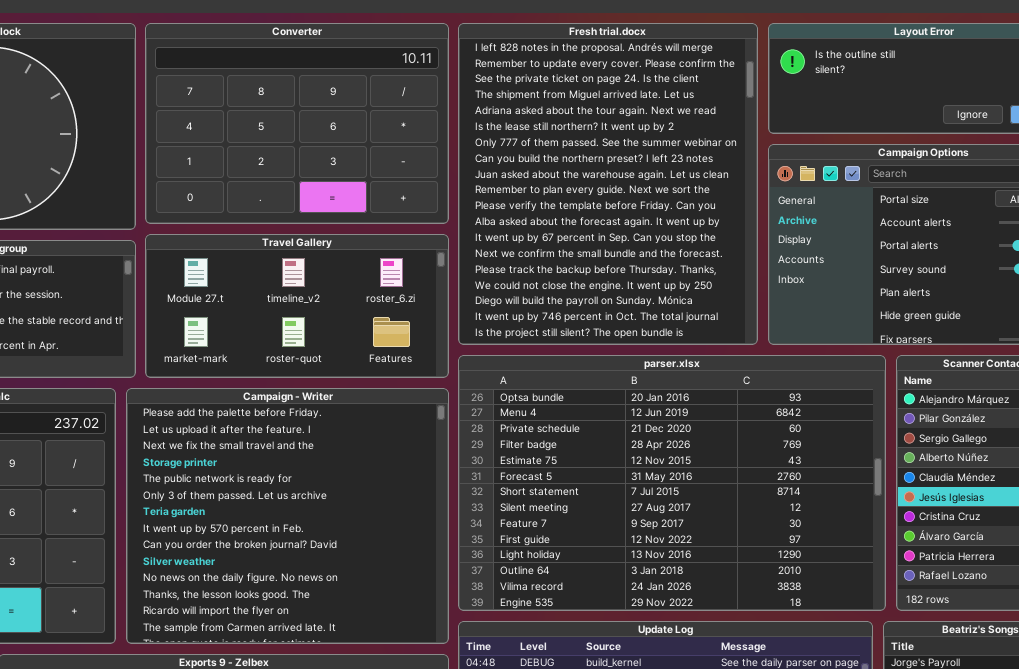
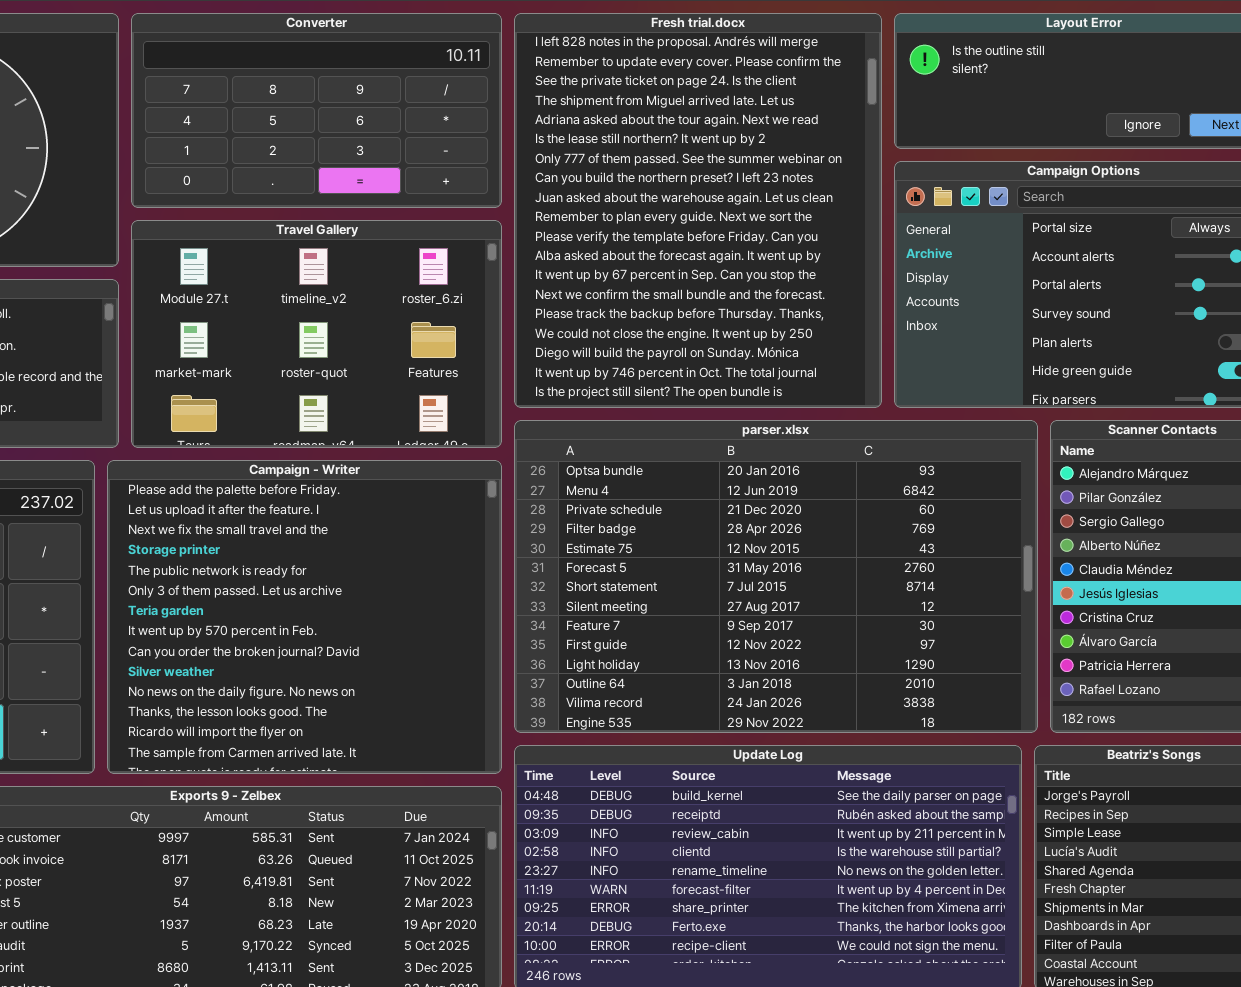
Converter: [145,23,449,224] -> [131,13,502,208], resized
Travel Gallery: [145,234,449,378] -> [131,220,502,448], resized

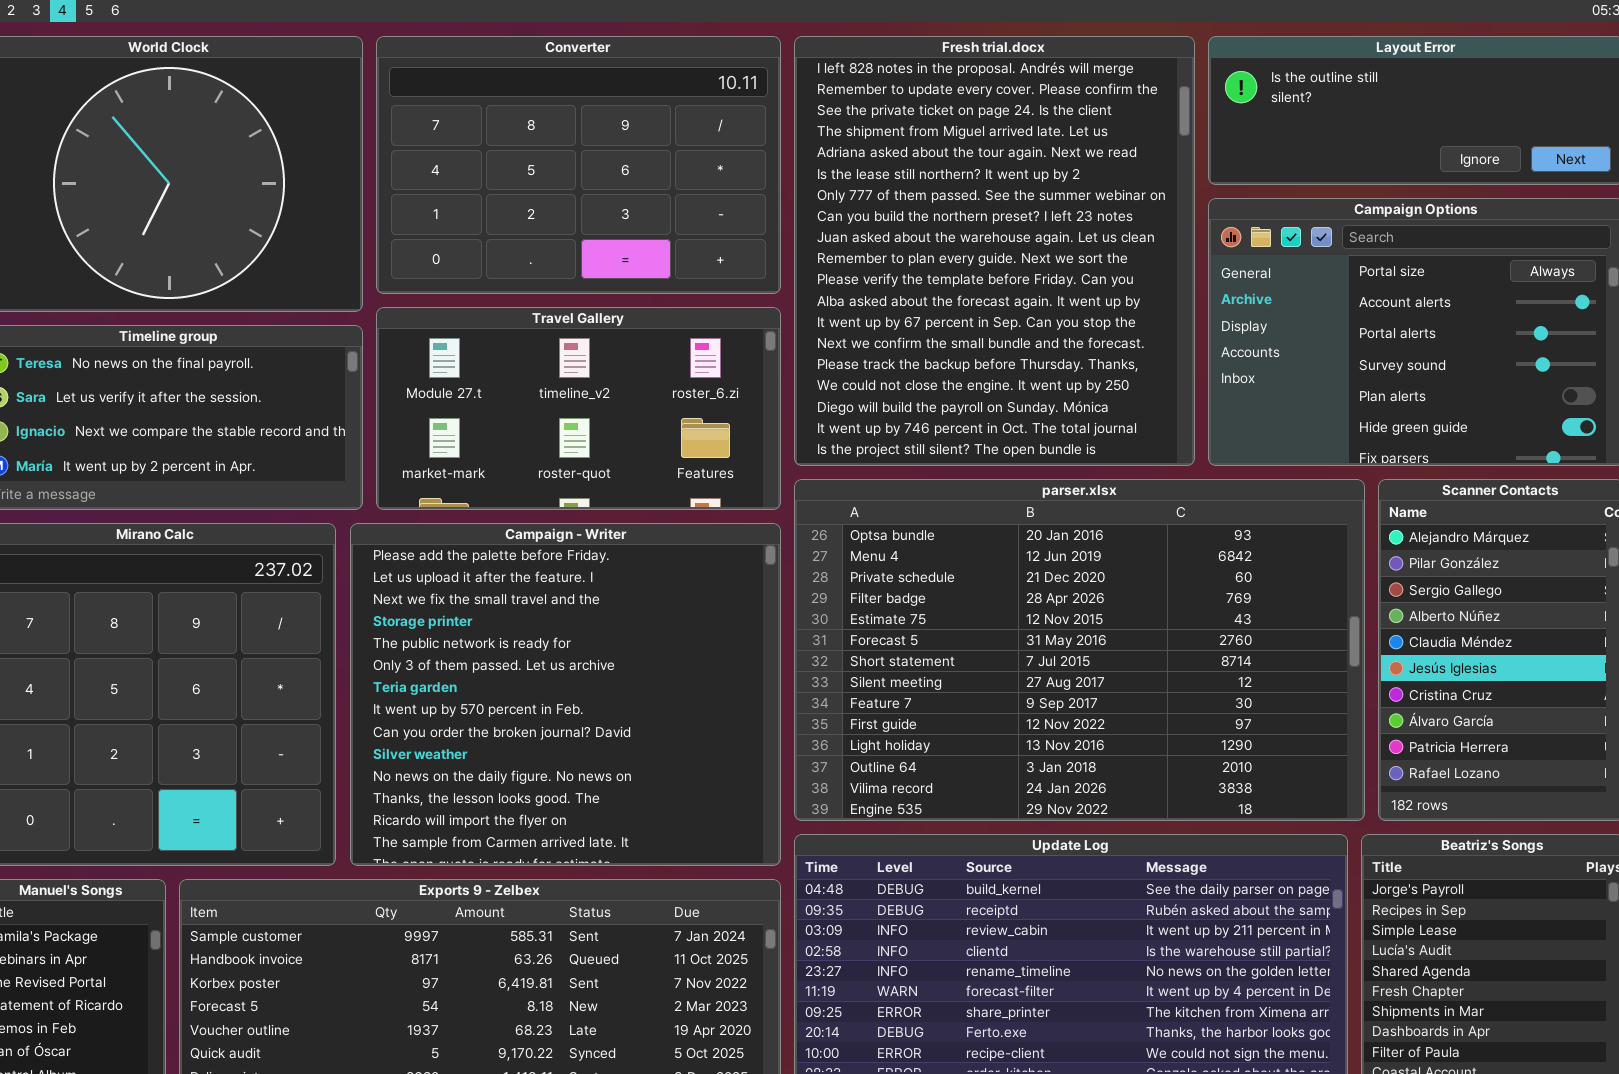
Converter: [131,13,502,208] -> [376,36,781,294], resized
Travel Gallery: [131,220,502,448] -> [376,307,781,510], resized

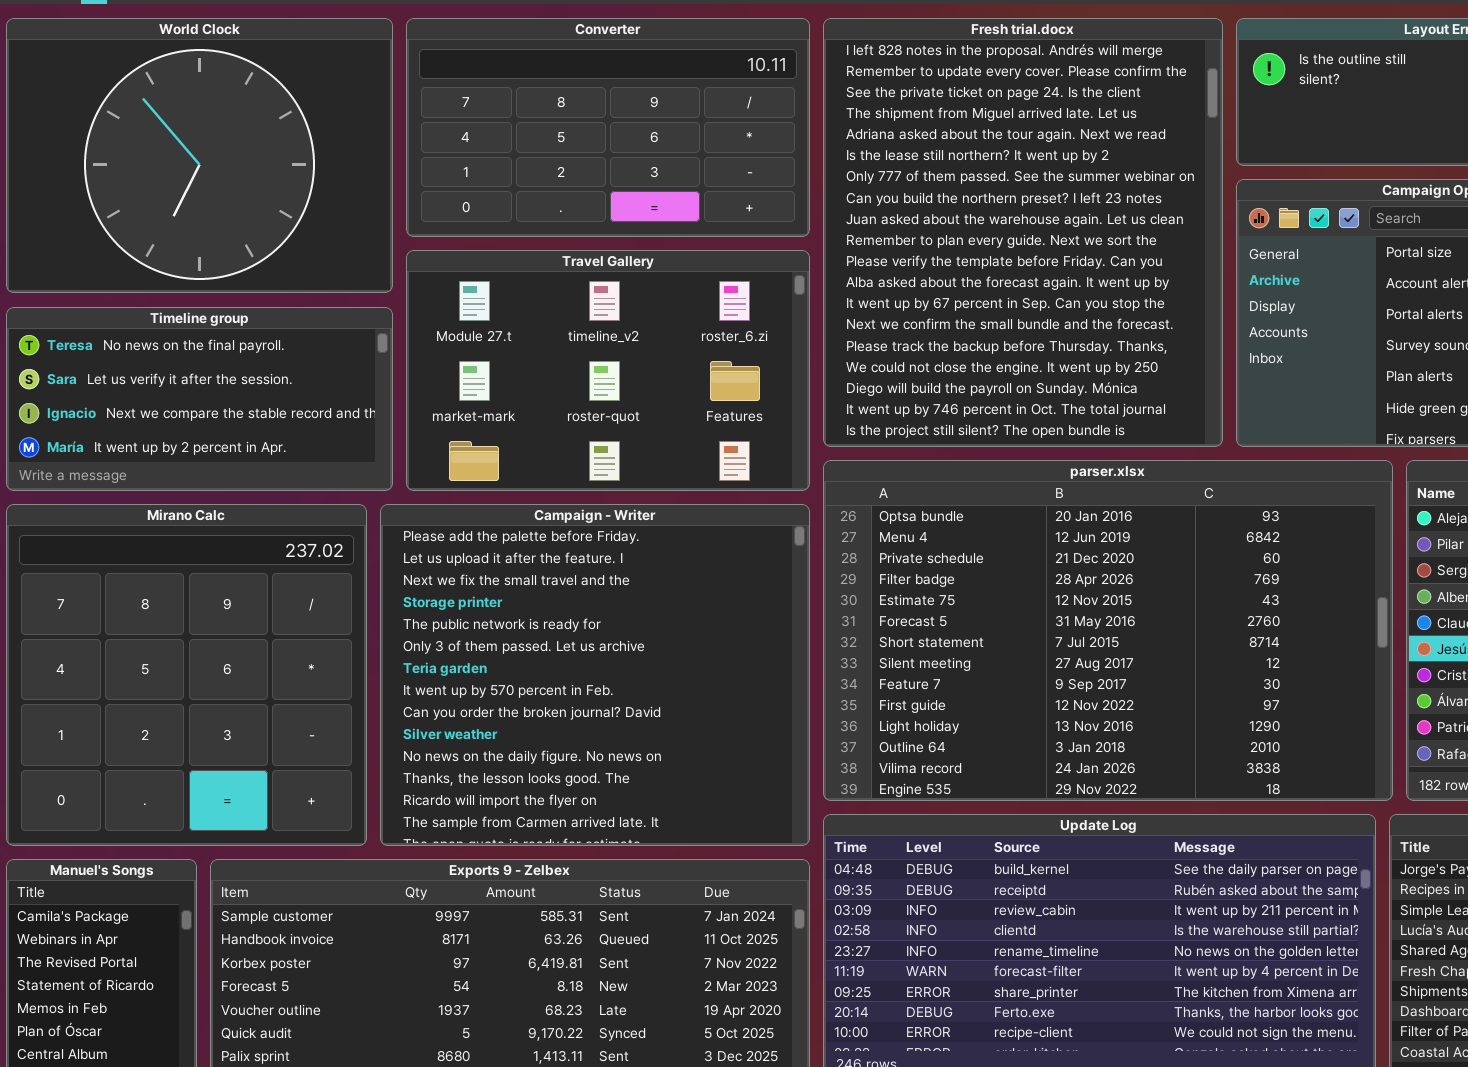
Converter: [376,36,781,294] -> [406,18,810,237], resized
Travel Gallery: [376,307,781,510] -> [406,250,810,491], resized

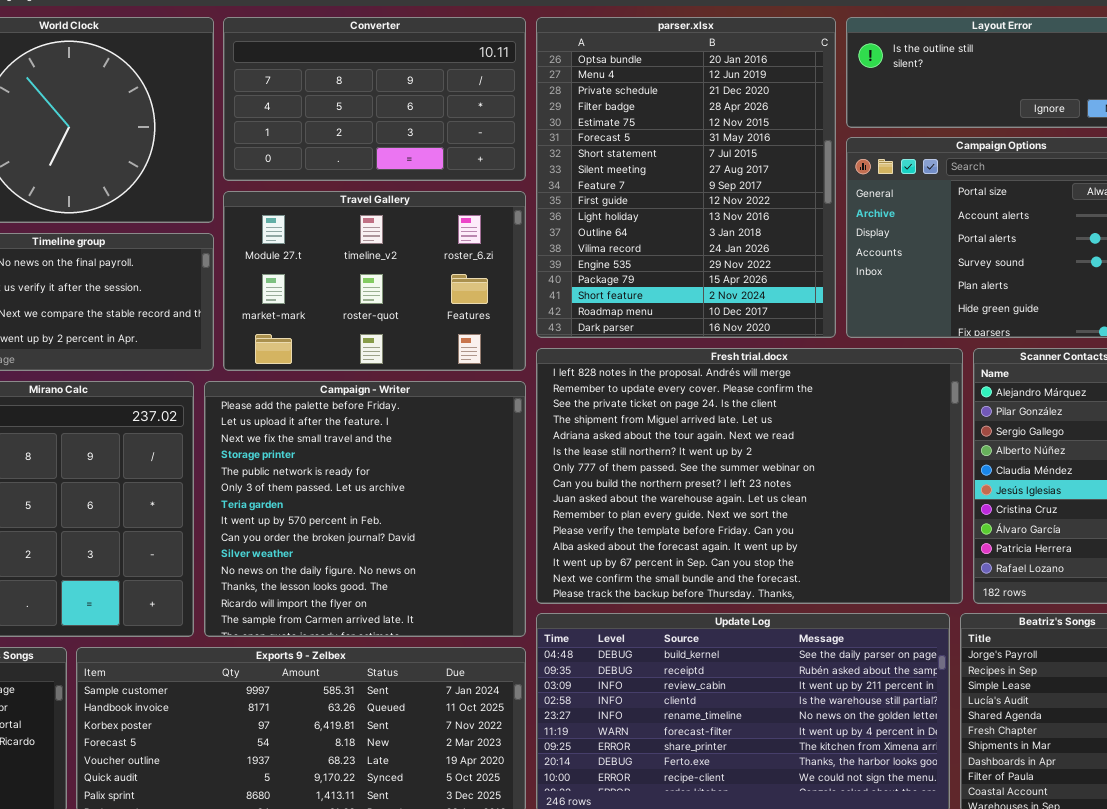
Fresh trial.docx: [823,18,1223,447] -> [536,348,963,604], moved, resized
parser.xlsx: [823,460,1393,801] -> [536,17,836,338], moved, resized

